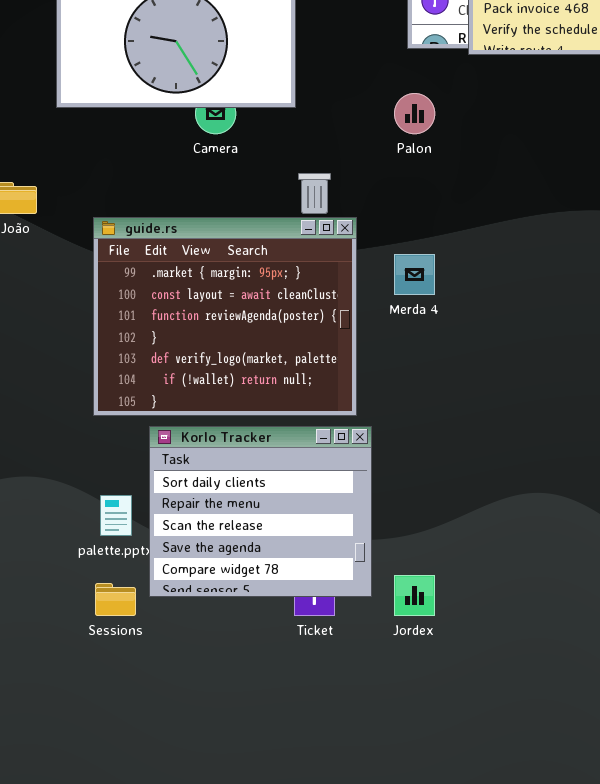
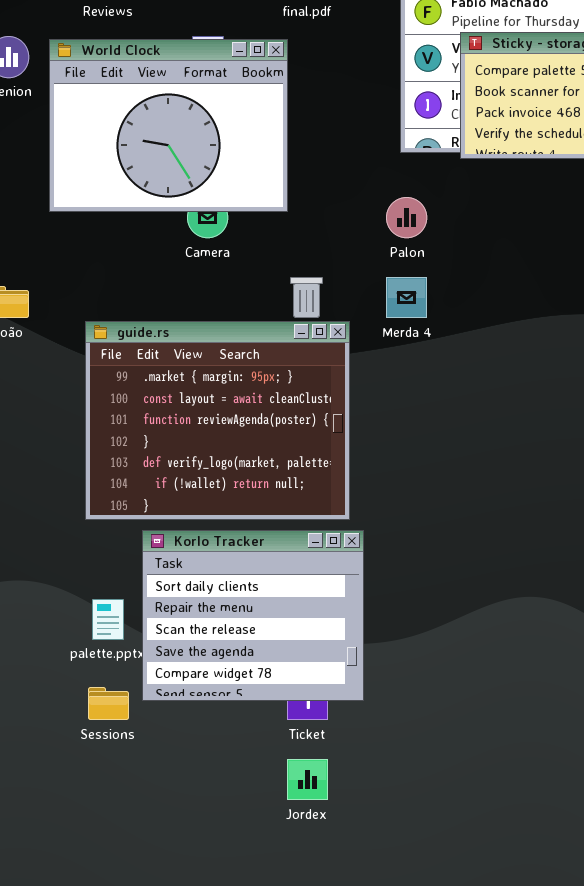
Merda 4: [394,254,435,295] -> [386,277,427,318], moved
Jordex: [394,575,435,616] -> [287,759,328,800], moved

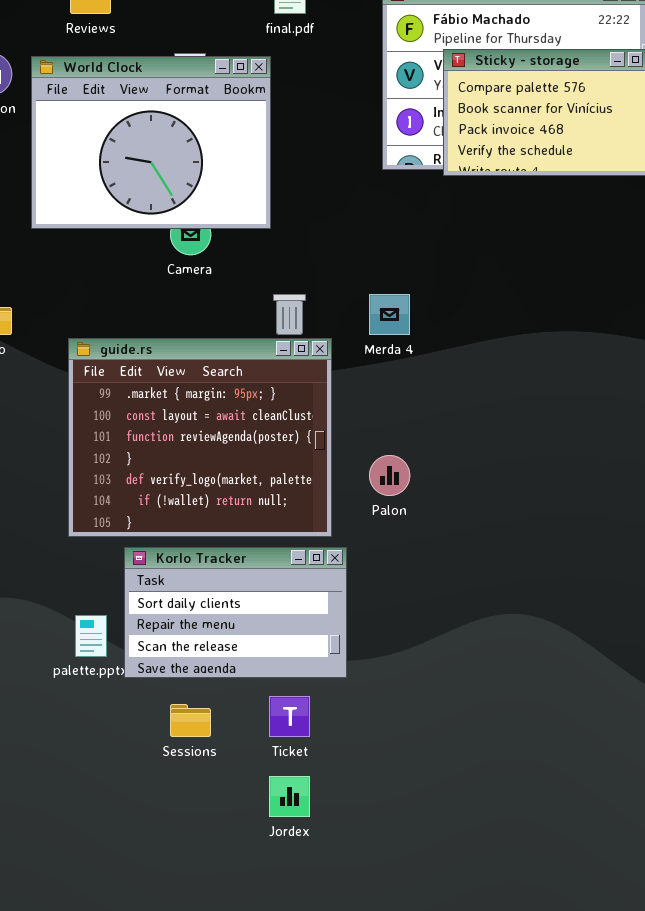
Palon: [386,197,427,238] -> [369,455,410,496], moved
Korlo Tracker: [142,530,364,701] -> [124,547,347,678], resized
Sessions: [88,687,129,720] -> [170,704,211,737], moved

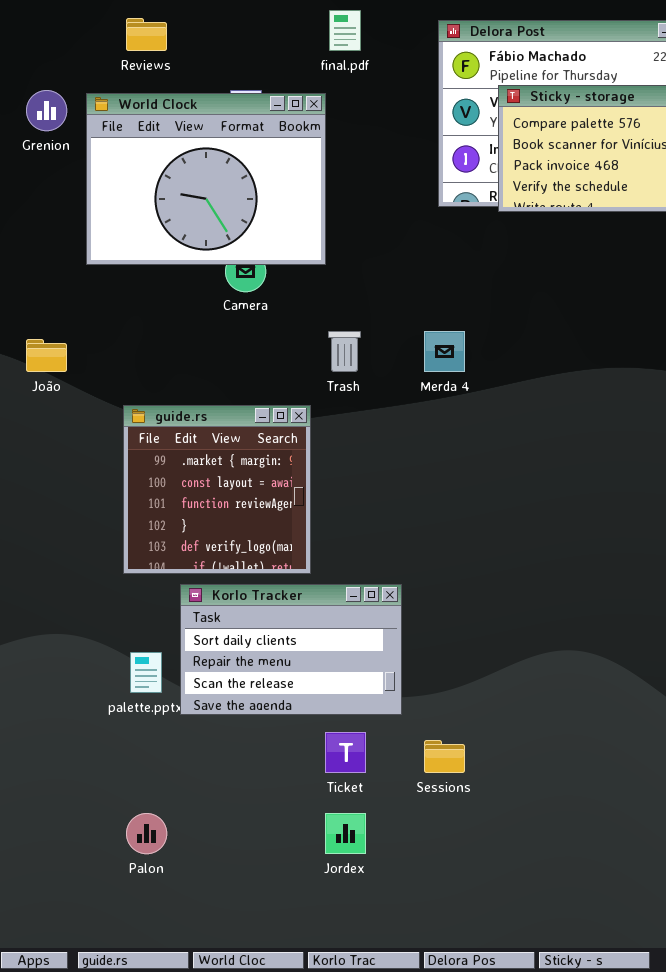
guide.rs: [68,338,332,537] -> [123,405,311,574], resized
Palon: [369,455,410,496] -> [126,813,167,854], moved
Sessions: [170,704,211,737] -> [424,740,465,773], moved

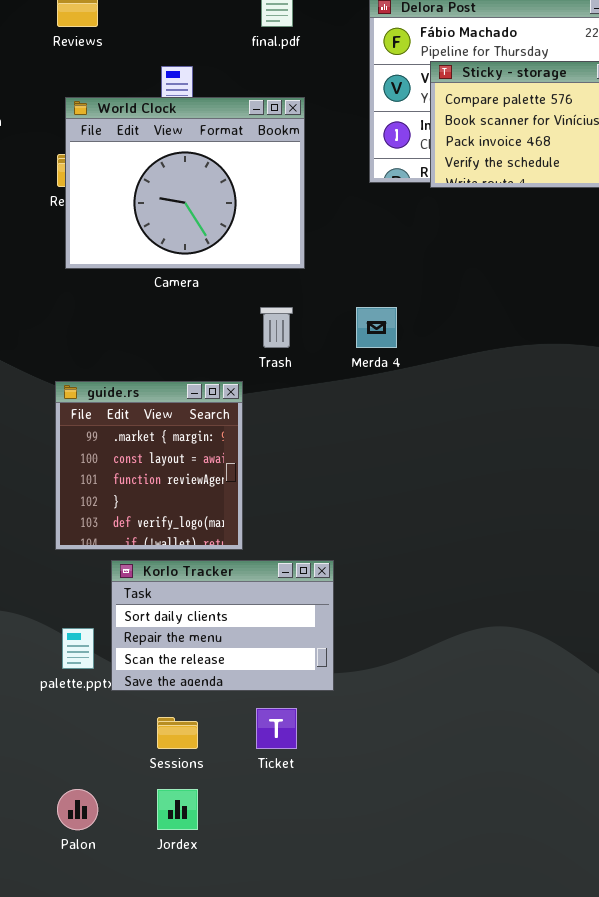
World Clock: [86,93,326,265] -> [65,97,305,269], moved
Sessions: [424,740,465,773] -> [157,717,198,749], moved
Jordex: [325,813,366,854] -> [157,789,198,830], moved

